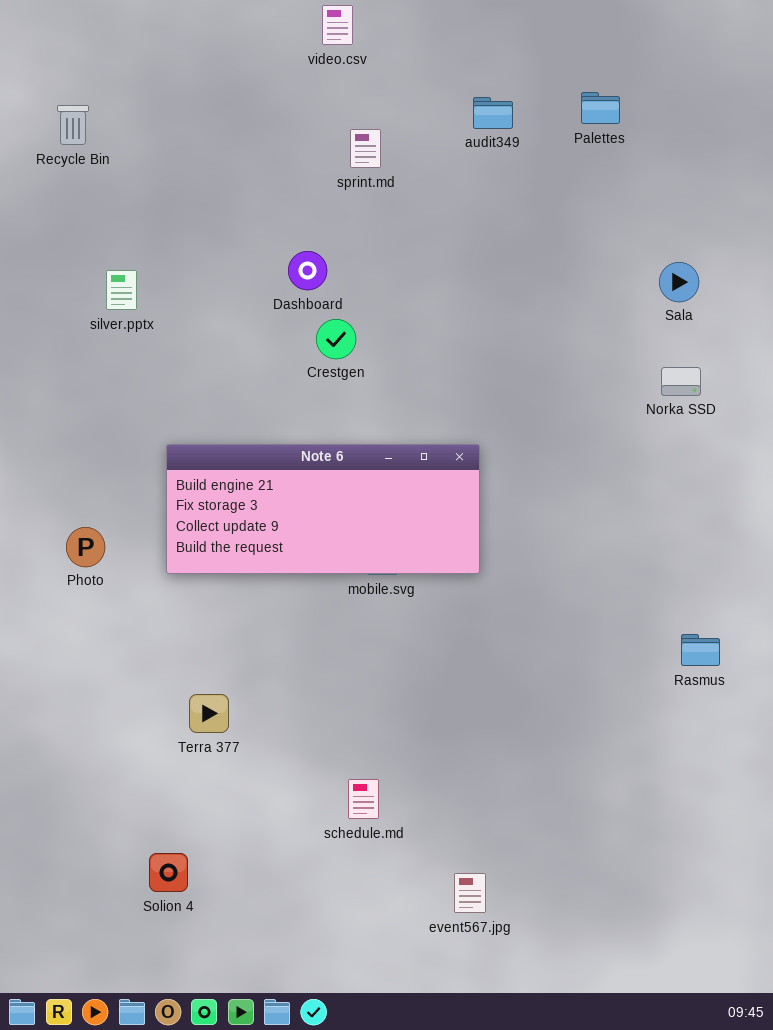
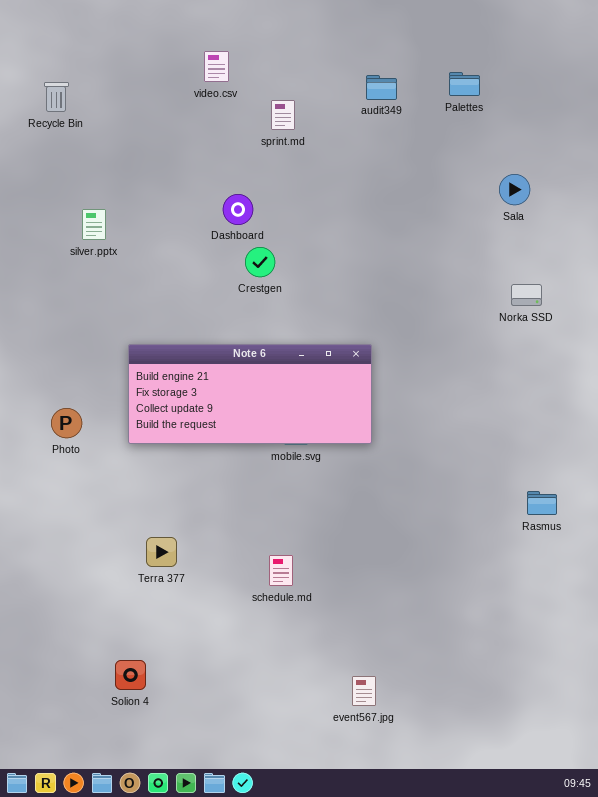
video.csv: [322,5,353,45] -> [204,51,229,82], moved
Sala: [659,262,699,302] -> [499,174,530,205], moved
schedule.md: [348,779,379,819] -> [269,555,293,586], moved

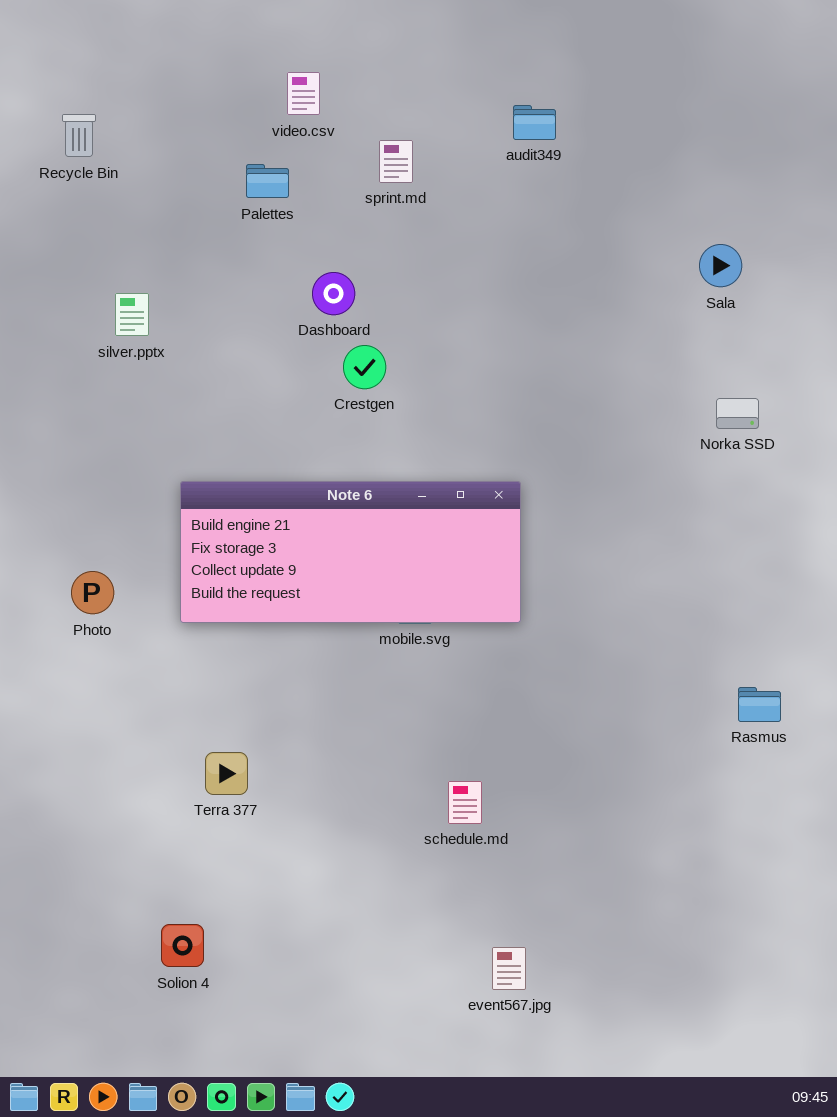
Palettes: [449,72,480,96] -> [246,164,289,198], moved
schedule.md: [269,555,293,586] -> [448,781,482,824], moved

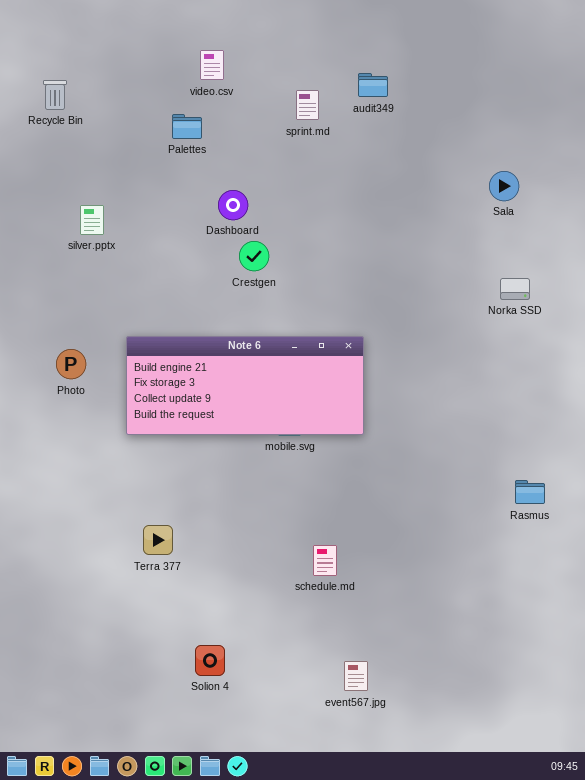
sprint.md: [379,140,413,183] -> [296,90,319,120], moved
Photo: [71,571,114,614] -> [56,349,86,379], moved
Solion 4: [161,924,204,967] -> [195,645,225,676], moved

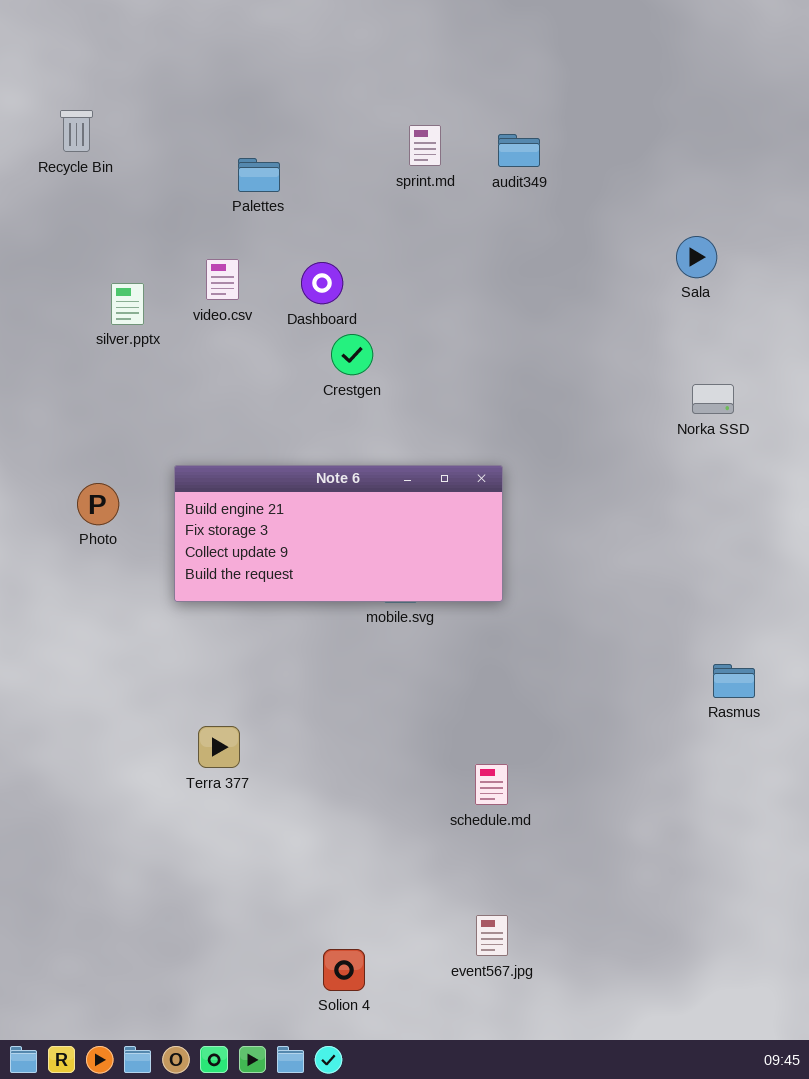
video.csv: [200,50,224,80] -> [206,259,239,300], moved
audit349: [358,73,388,97] -> [498,134,540,167], moved
schedule.md: [313,545,337,576] -> [475,764,508,805], moved
Solion 4: [195,645,225,676] -> [323,949,365,991], moved

